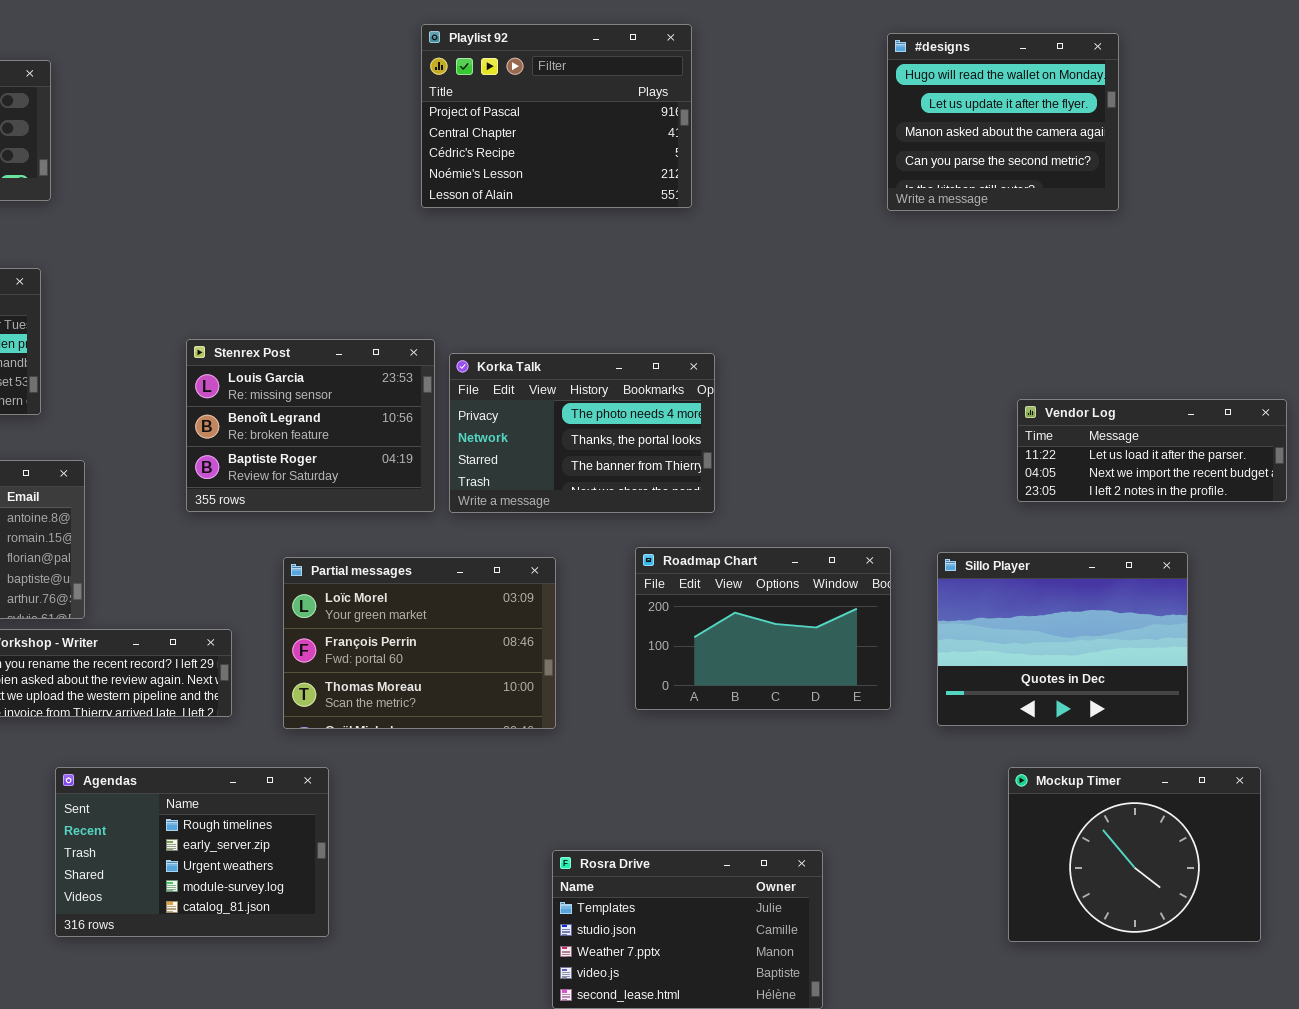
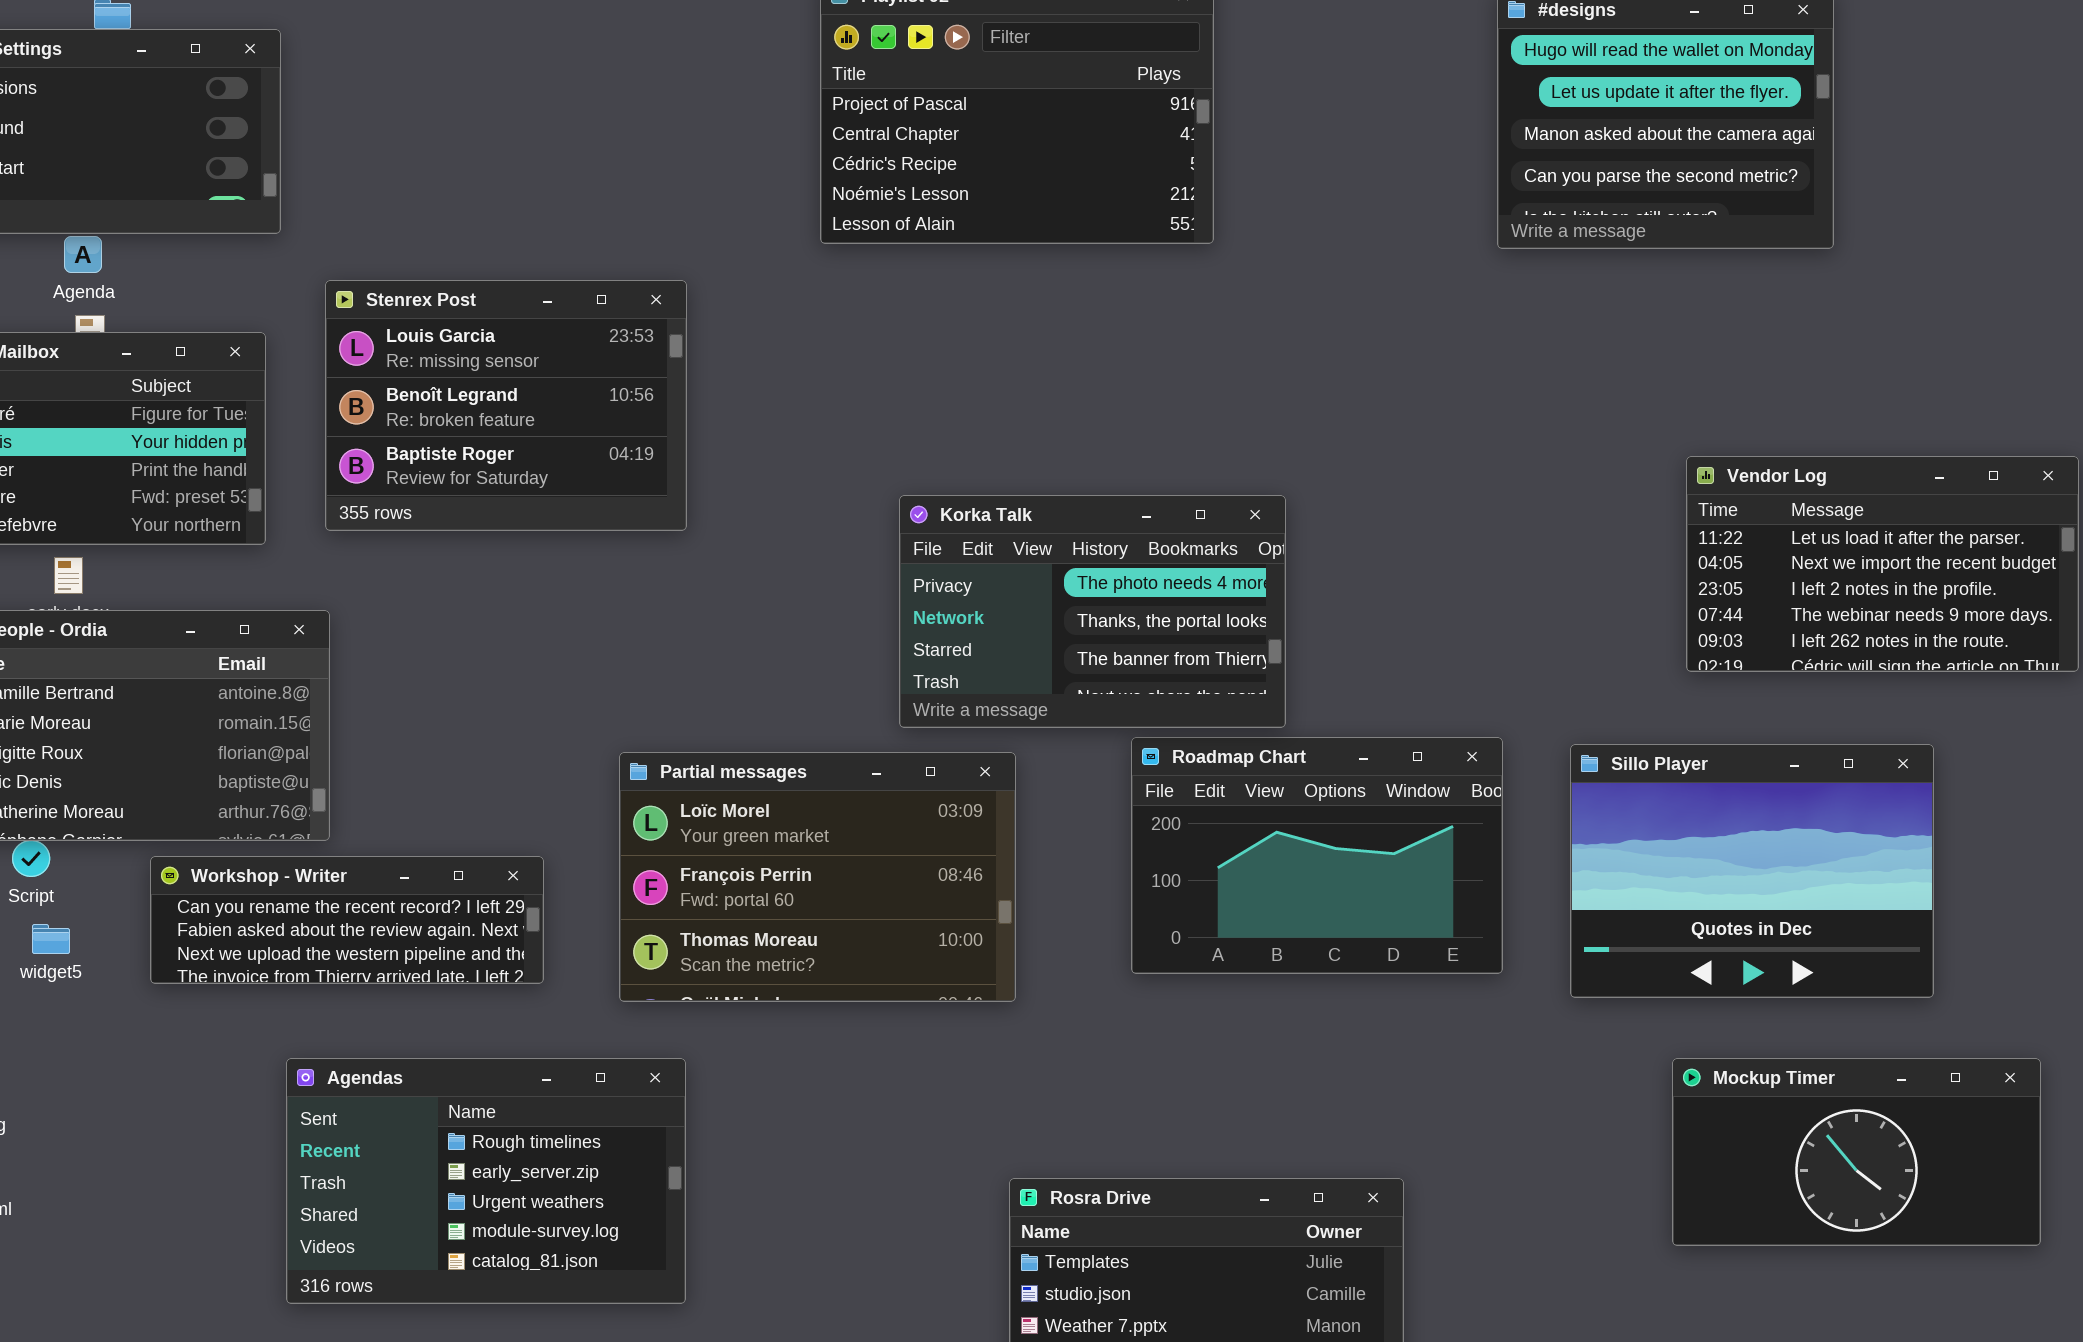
Stenrex Post: [186,339,435,512] -> [325,280,687,531], moved
Korka Talk: [449,353,715,513] -> [899,495,1286,728], moved
Vendor Log: [1017,399,1287,502] -> [1686,456,2079,672], resized
Mockup Timer: [1008,767,1261,942] -> [1672,1058,2041,1246], resized

